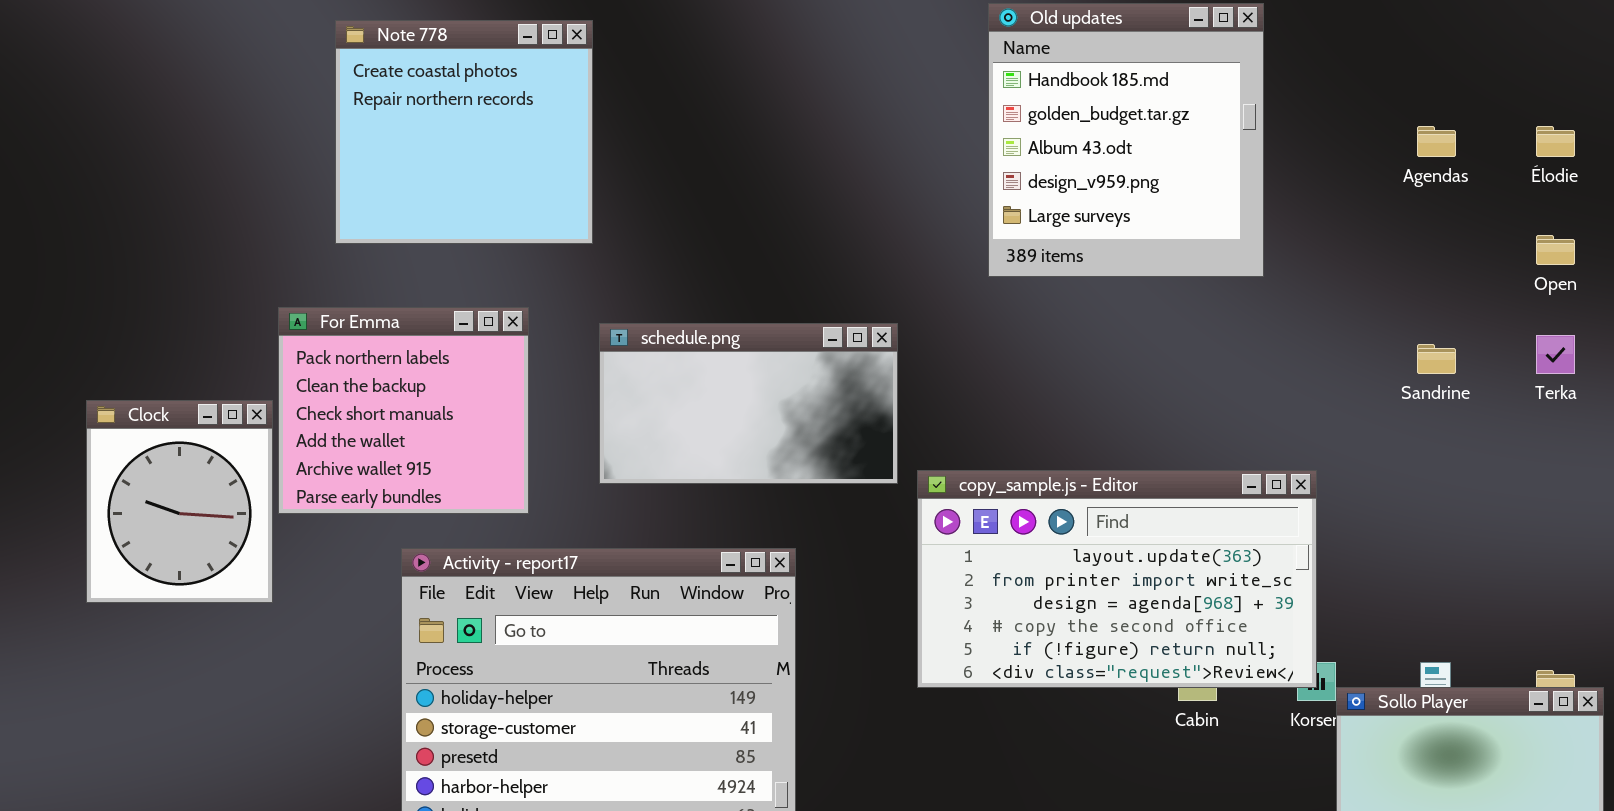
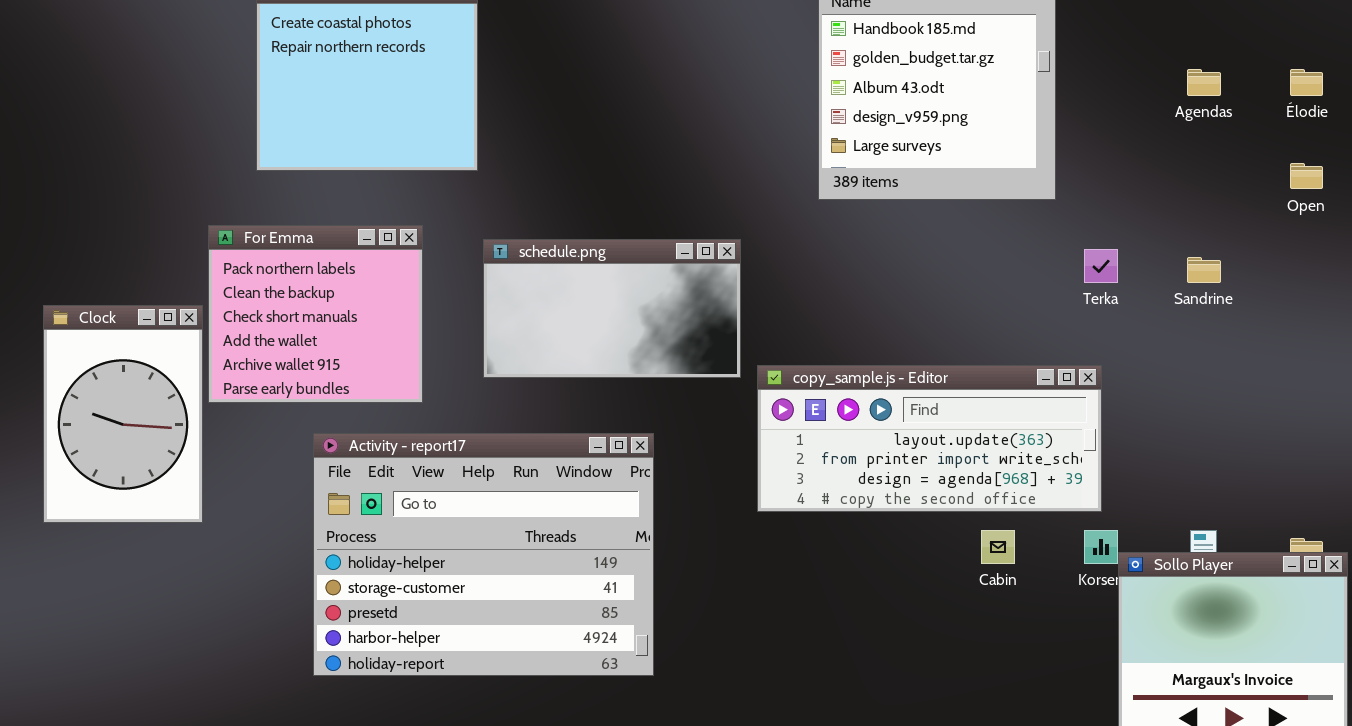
Terka: [1536,335,1575,374] -> [1084,249,1118,283], moved
Clock: [86,400,273,603] -> [43,305,203,523], resized
copy_sample.js - Editor: [917,470,1317,688] -> [757,365,1102,512], resized

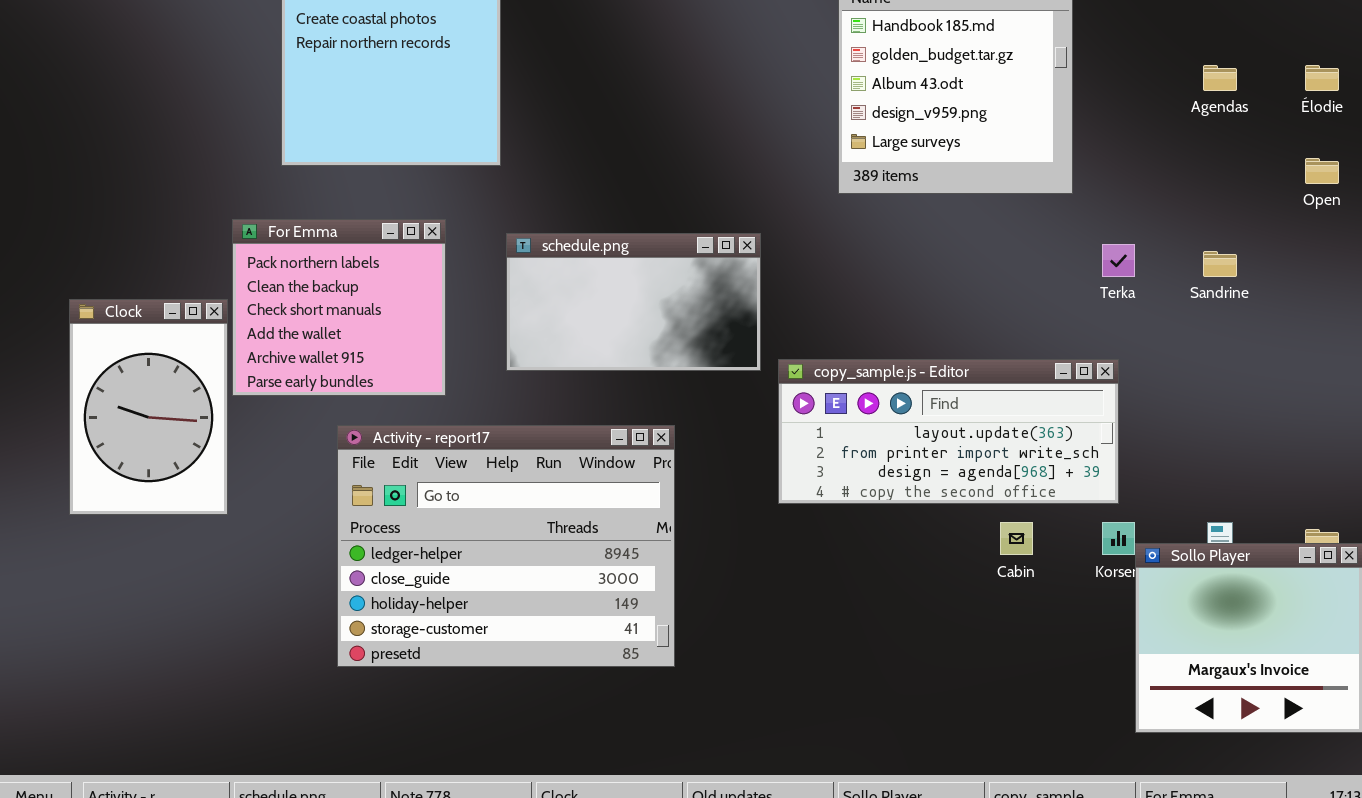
Activity - report17: [313,433,654,676] -> [337,425,675,667], scrolled up 2 rows

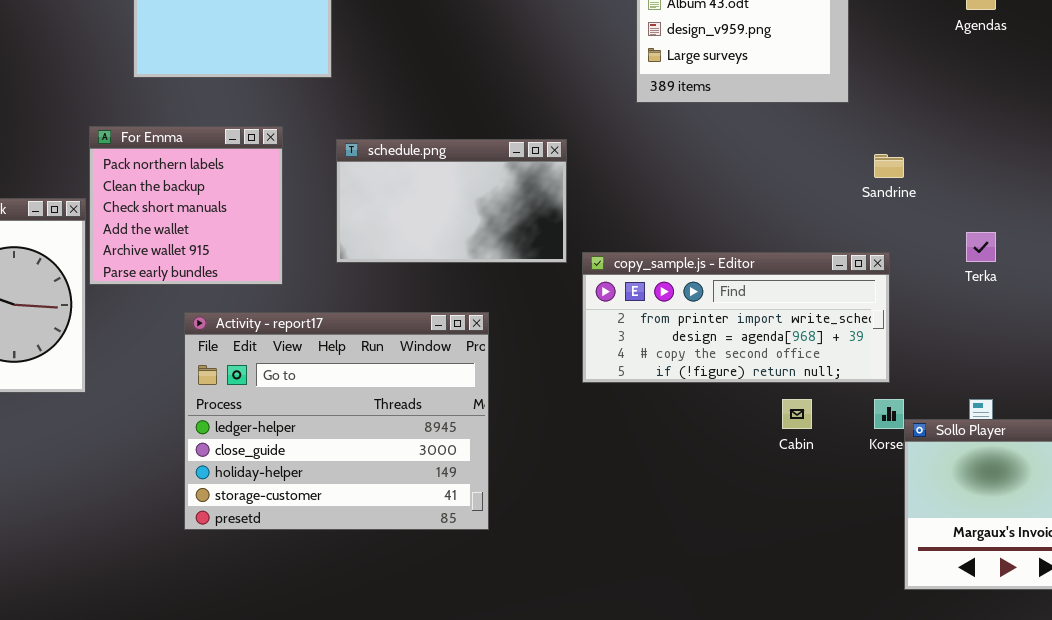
Terka: [1102,244,1135,277] -> [966,232,996,262], moved
Sandrine: [1203,251,1237,277] -> [874,154,904,178], moved
copy_sample.js - Editor: [778,359,1119,504] -> [582,252,890,383], scrolled down 1 row

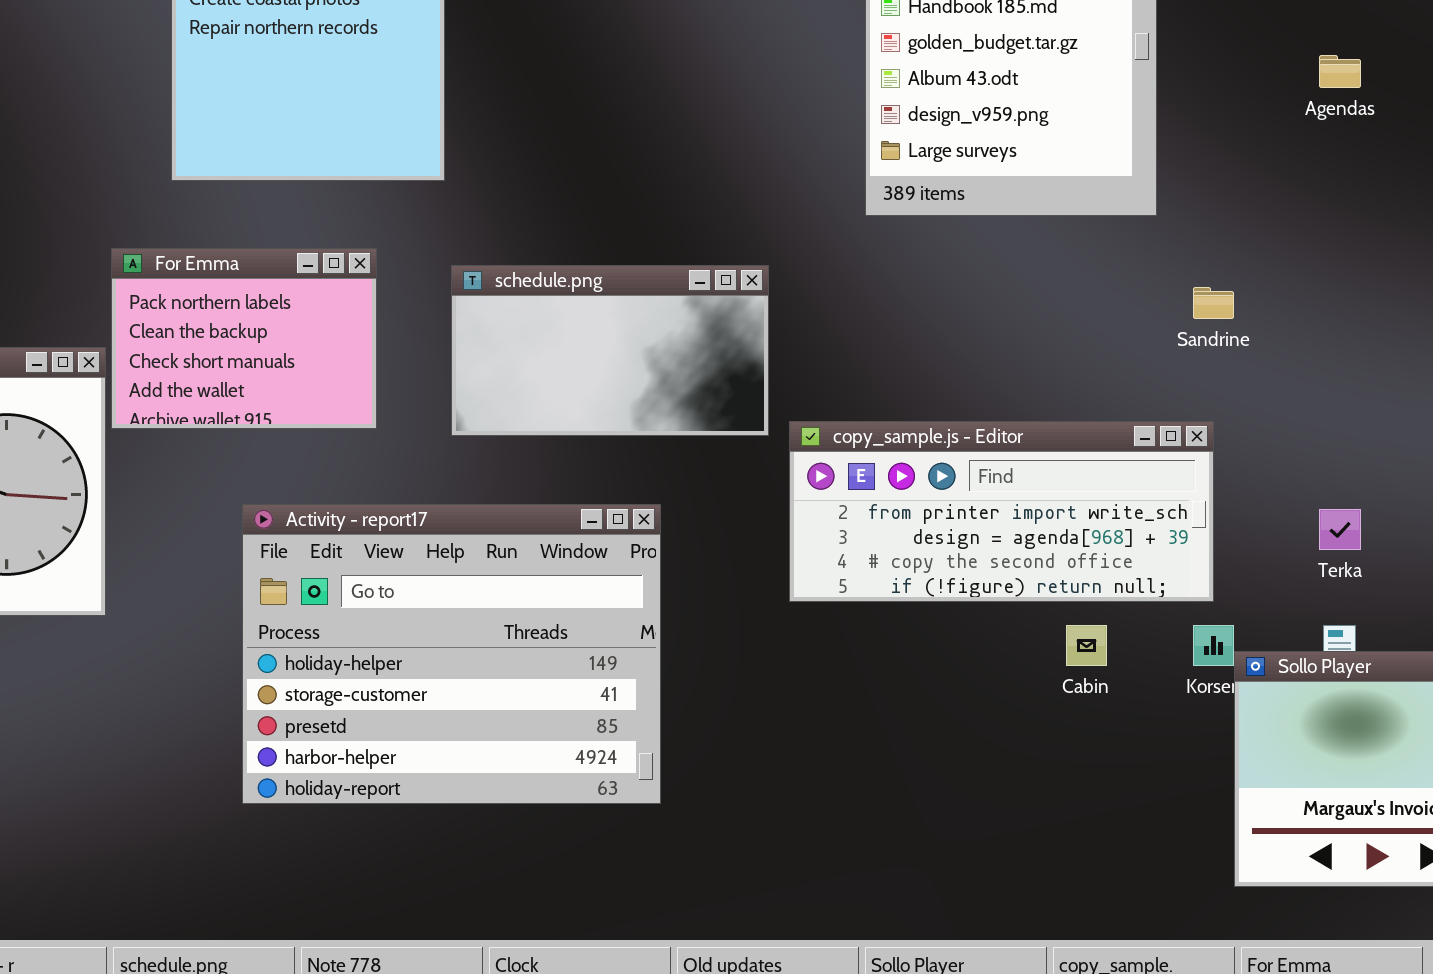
For Emma: [89,126,283,285] -> [111,248,377,429], resized
Terka: [966,232,996,262] -> [1319,509,1361,550], moved
Activity - report17: [184,312,489,530] -> [242,504,661,804], scrolled down 2 rows

